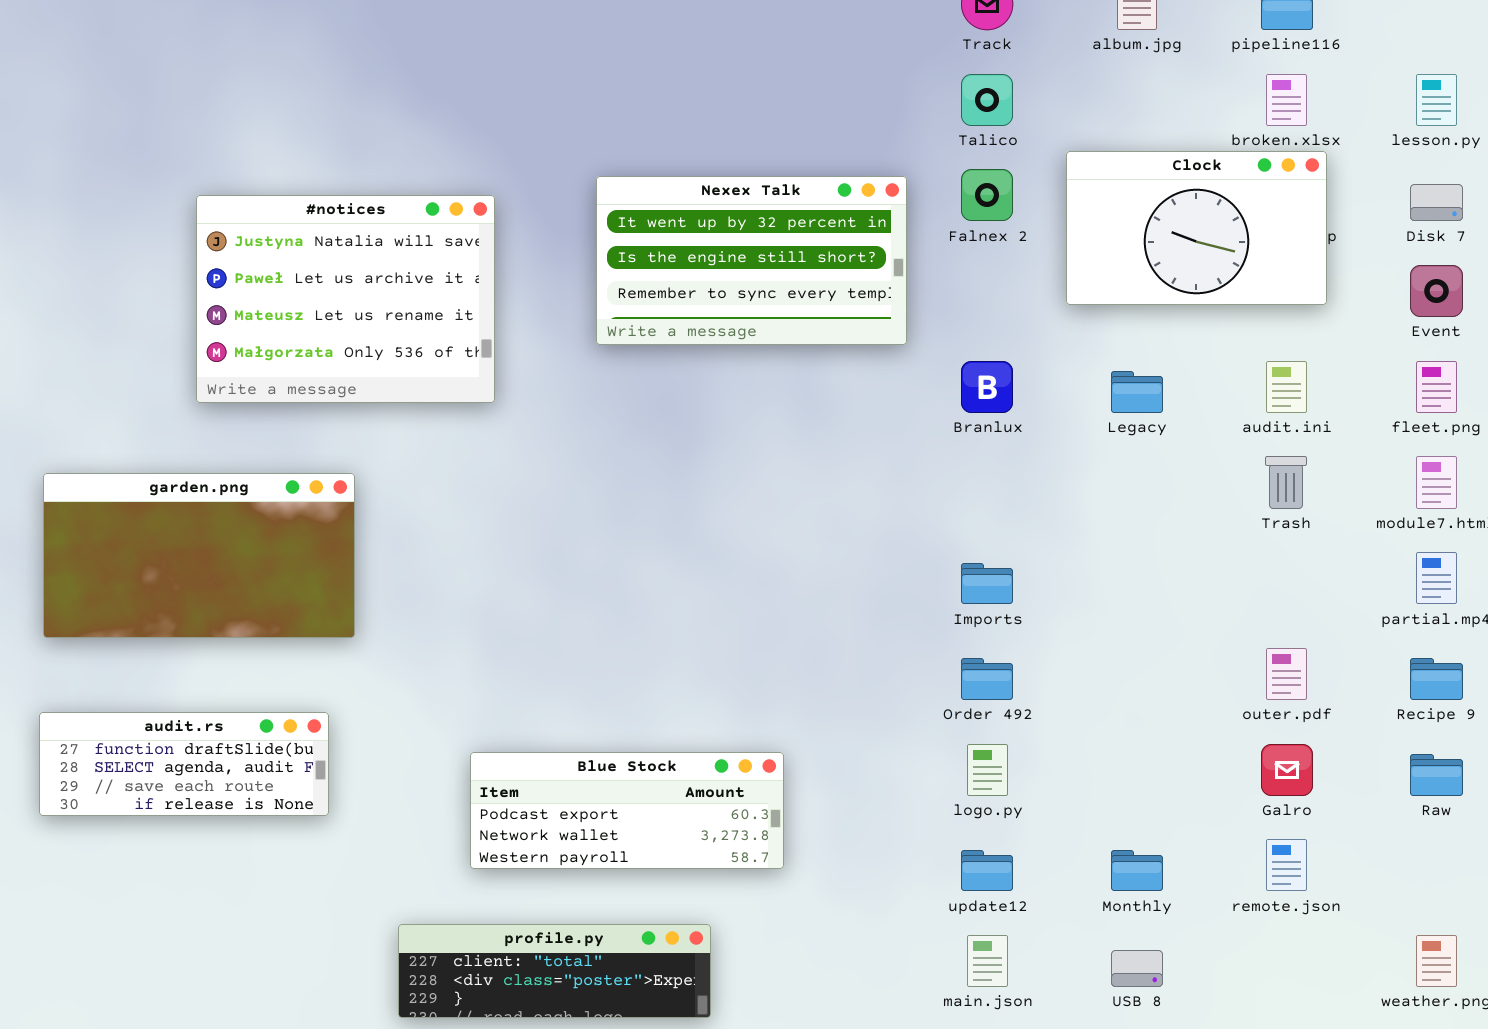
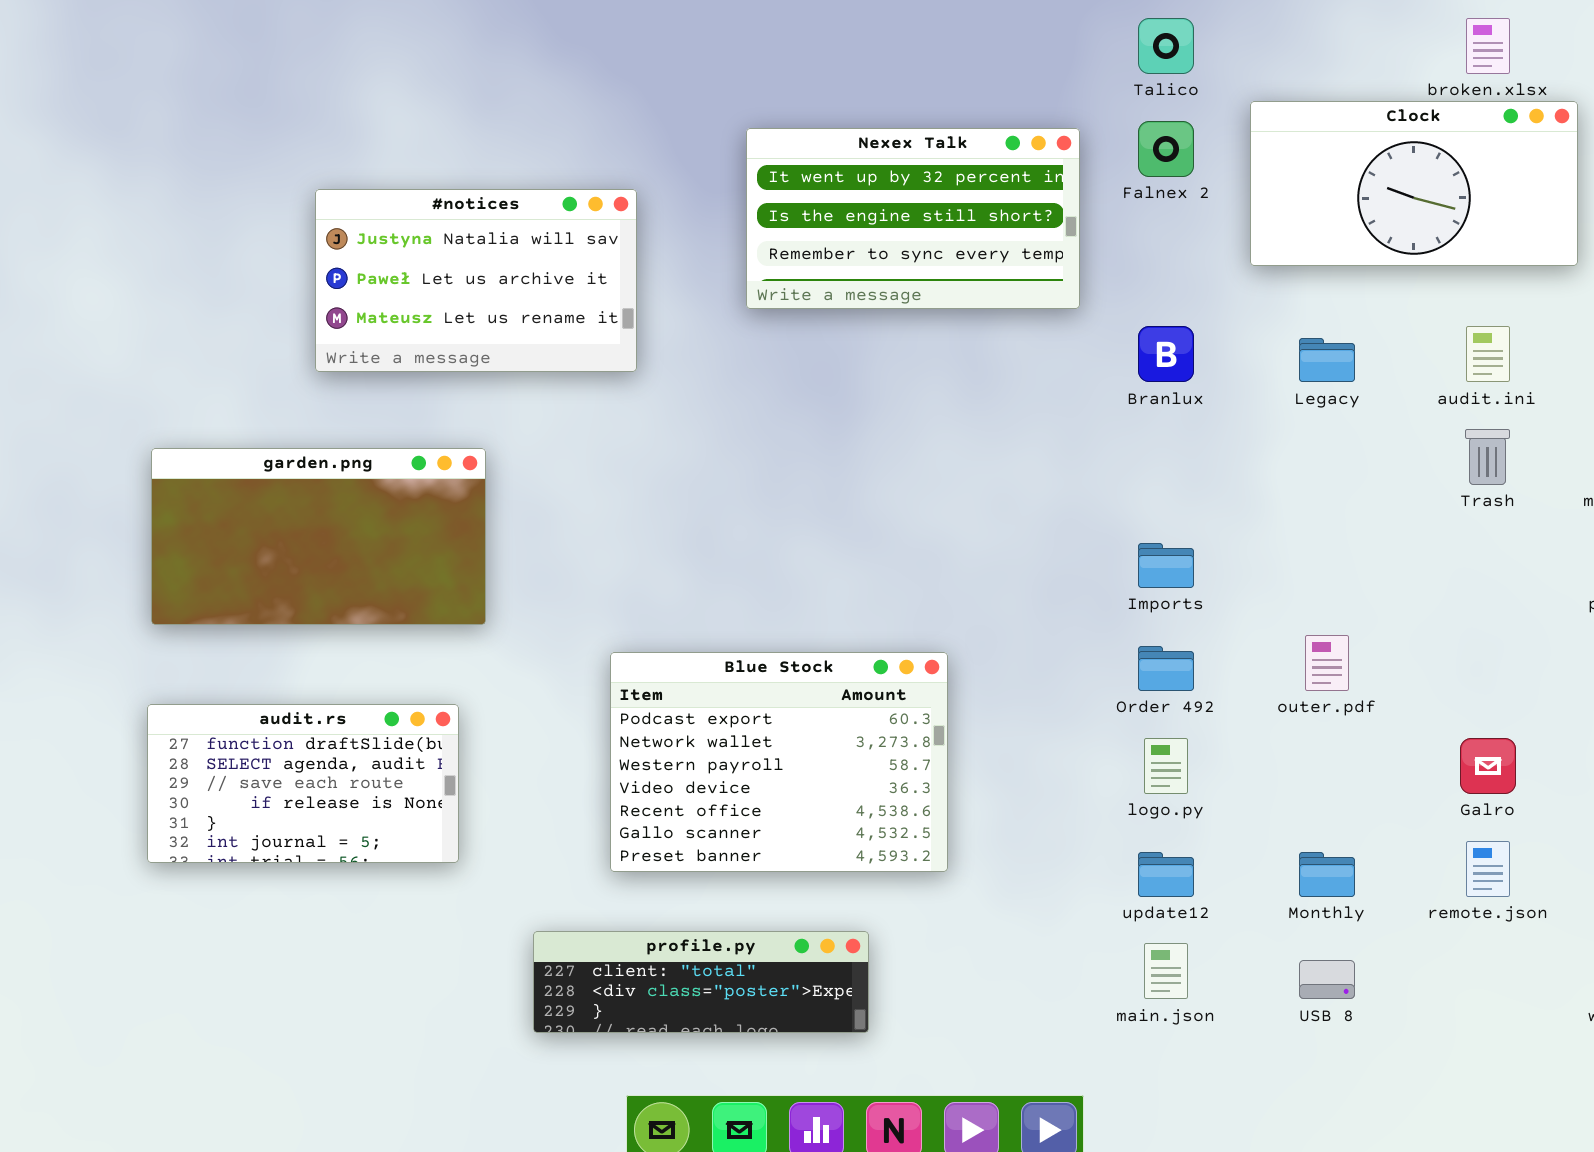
Clock: [1066,151,1327,305] -> [1250,101,1578,266], resized
#notices: [196,195,495,403] -> [315,189,637,372], resized
outer.pdf: [1266,648,1307,700] -> [1305,635,1349,691], moved
audit.rs: [39,712,329,816] -> [147,704,459,863], resized
Blue Stock: [470,752,784,869] -> [610,652,948,872], resized

